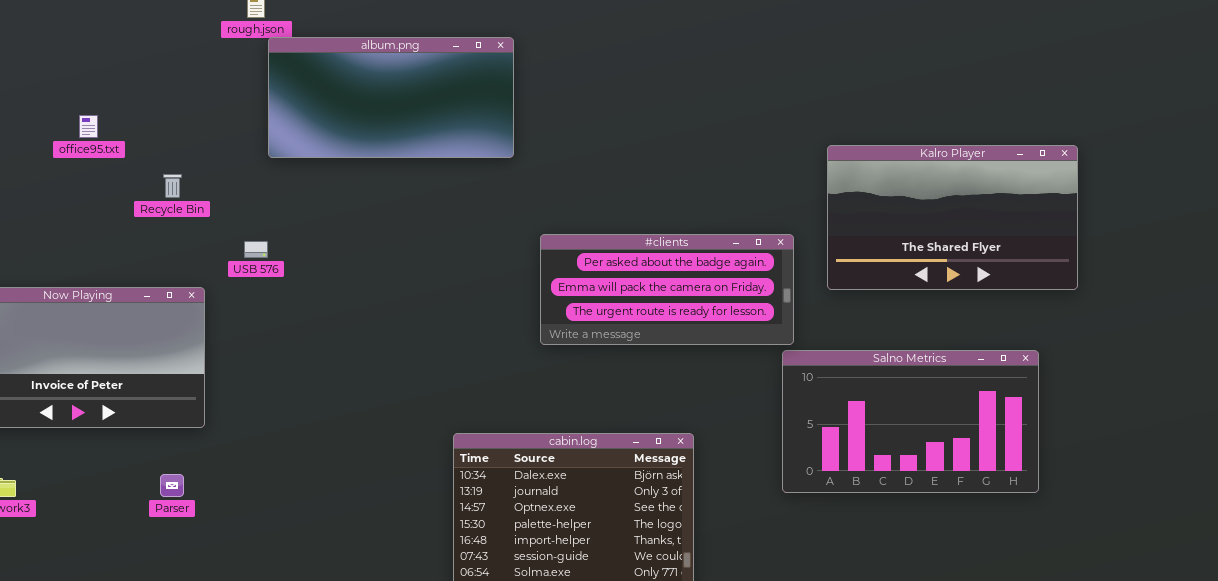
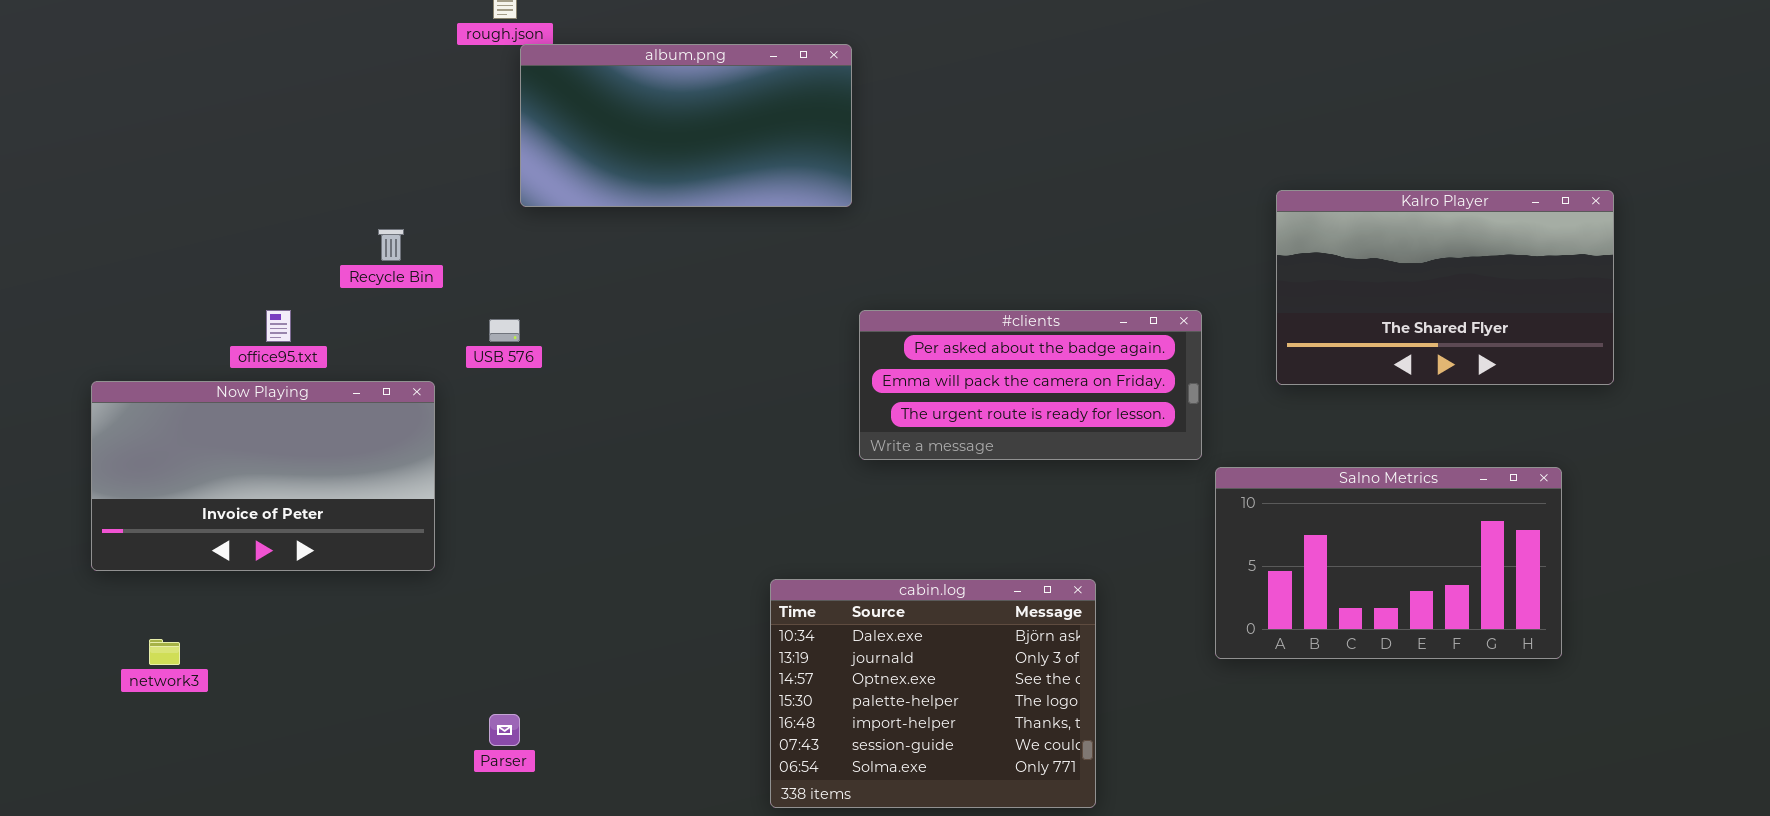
office95.txt: [79,115,98,138] -> [266,310,291,342], moved
#clients: [540,234,794,345] -> [859,310,1202,460], moved
Parser: [160,474,184,497] -> [489,714,520,746], moved

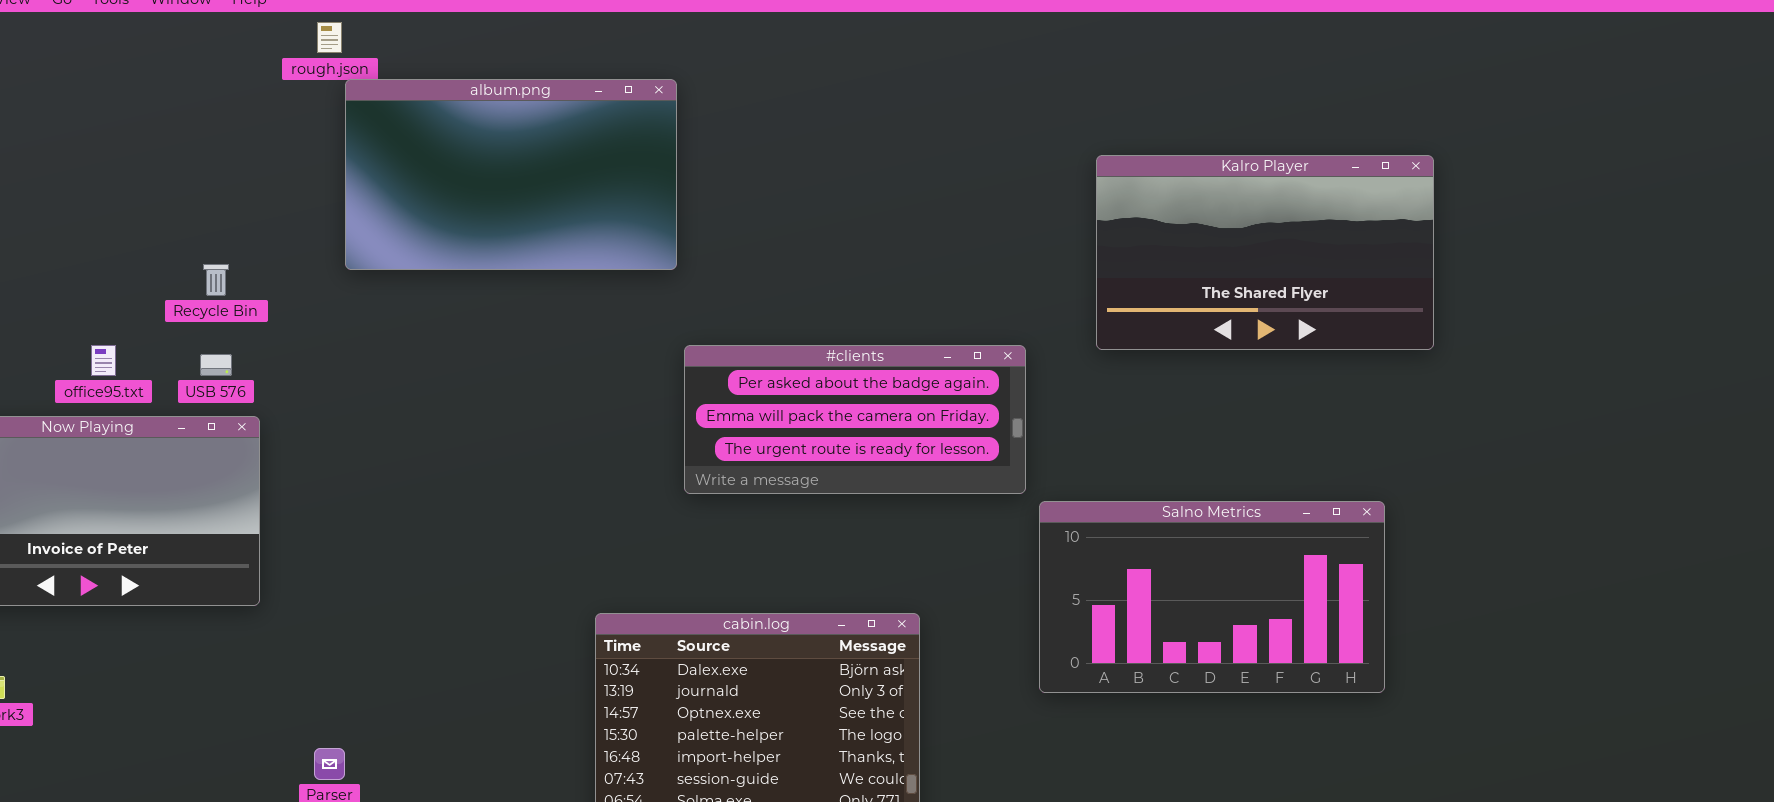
album.png: [520,44,852,207] -> [345,79,677,270], resized
Kalro Player: [1276,190,1614,385] -> [1096,155,1434,350], moved
USB 576: [489,319,520,342] -> [200,354,232,376], moved

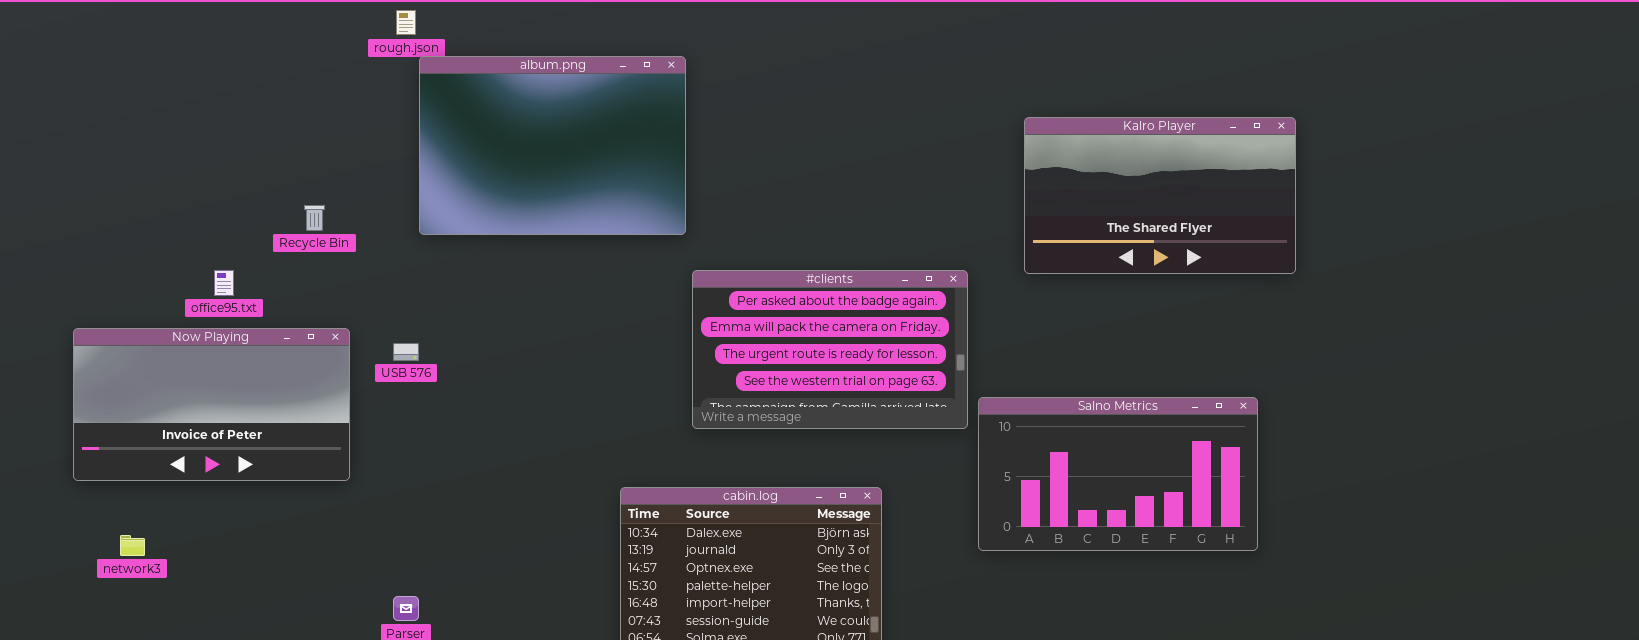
album.png: [345,79,677,270] -> [419,56,686,235], resized
#clients: [684,345,1026,494] -> [692,270,968,429], resized
USB 576: [200,354,232,376] -> [393,343,419,361], moved

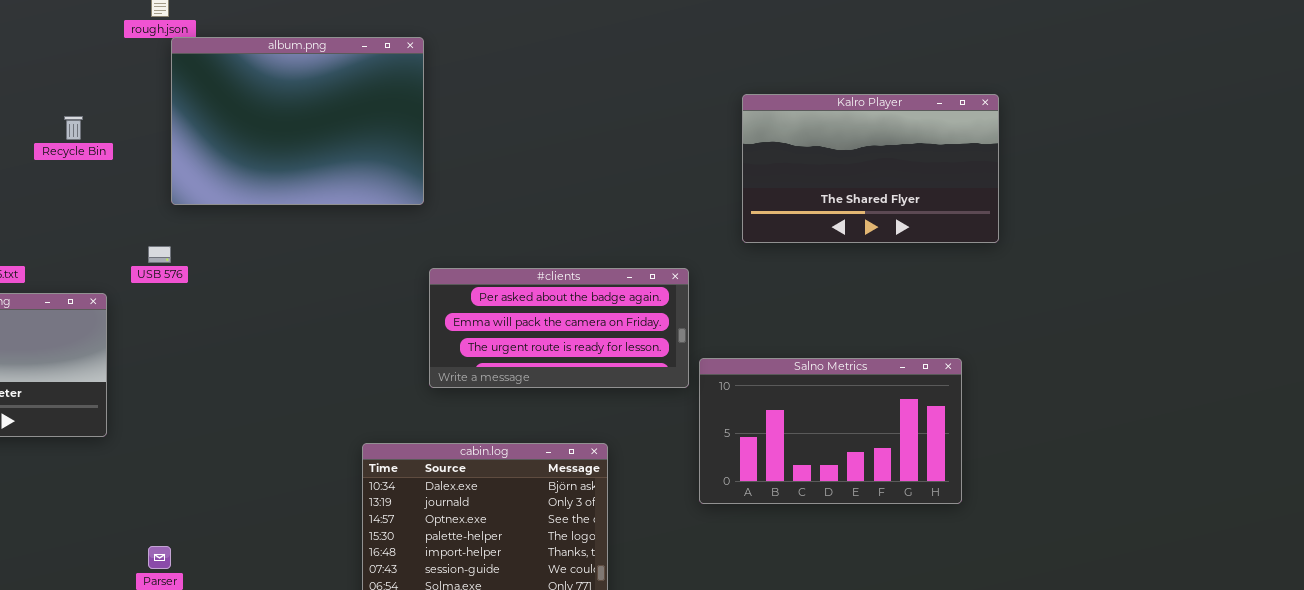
Recycle Bin: [304,205,325,231] -> [64,116,83,140], moved
#clients: [692,270,968,429] -> [429,268,689,388], resized
USB 576: [393,343,419,361] -> [148,246,171,263], moved

